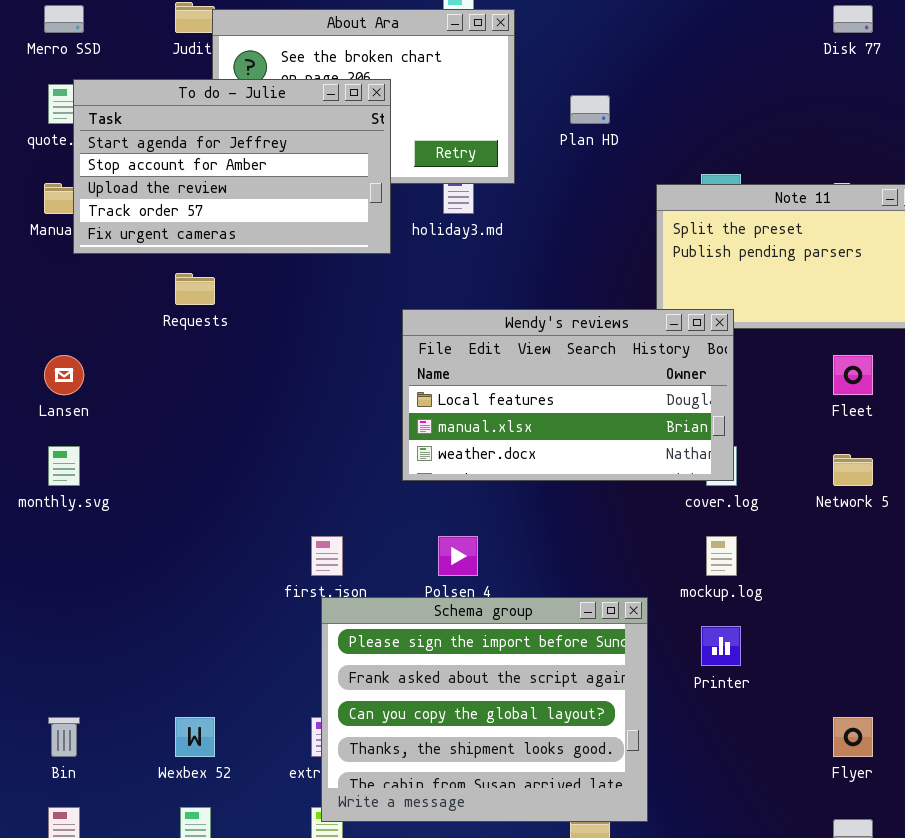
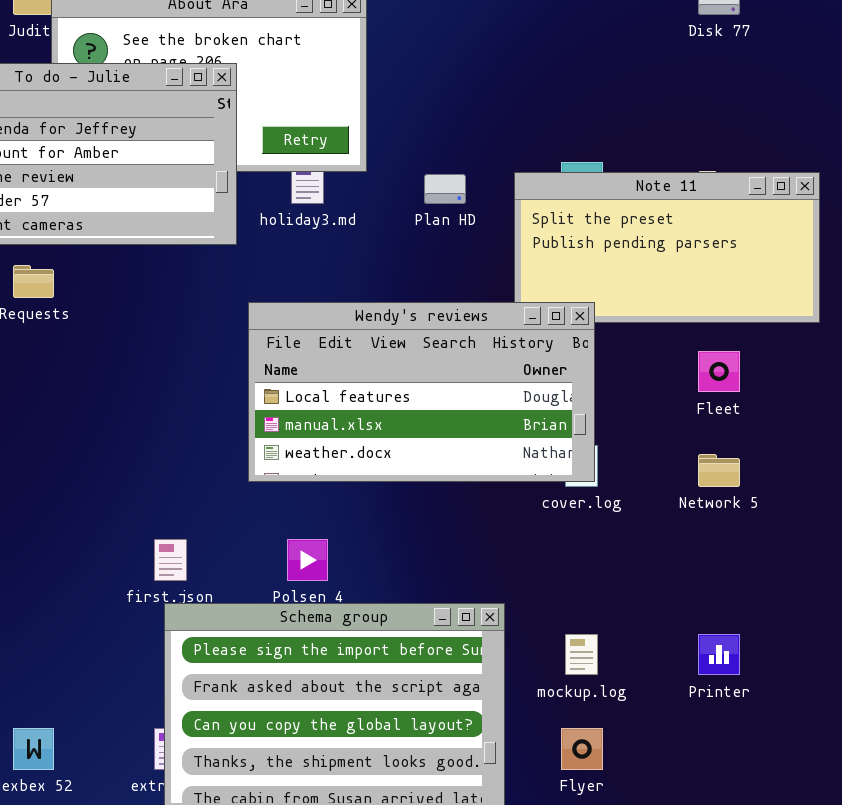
Plan HD: [570,95,610,124] -> [424,174,466,204], moved
mockup.log: [706,536,737,576] -> [565,634,598,675], moved
Printer: [701,626,741,666] -> [698,634,740,675], moved
Flyer: [833,717,873,757] -> [561,728,603,770], moved

